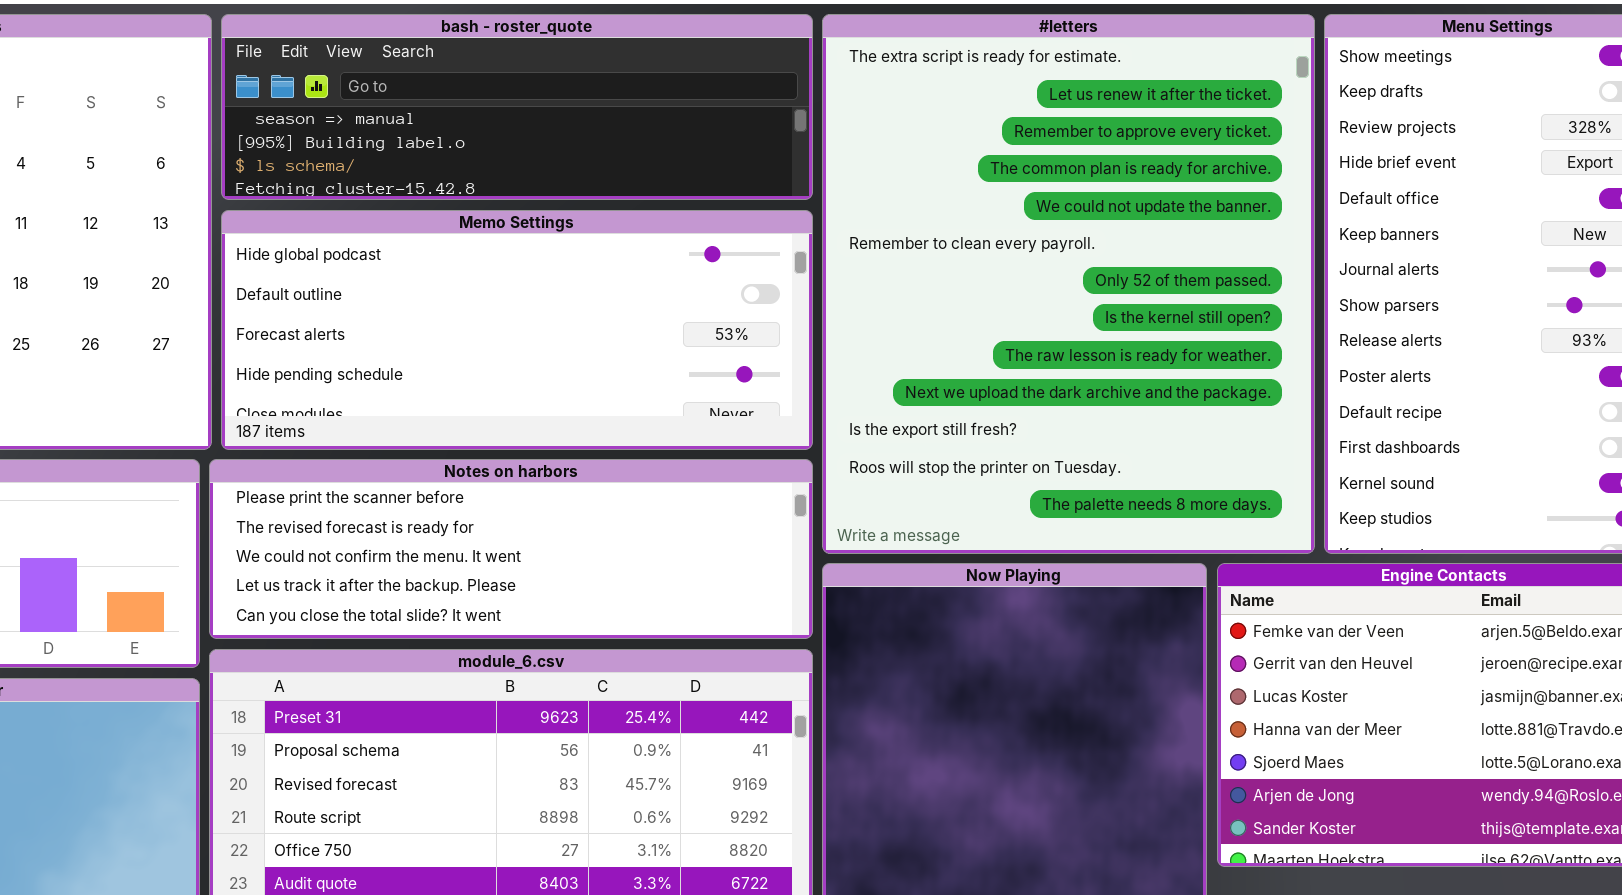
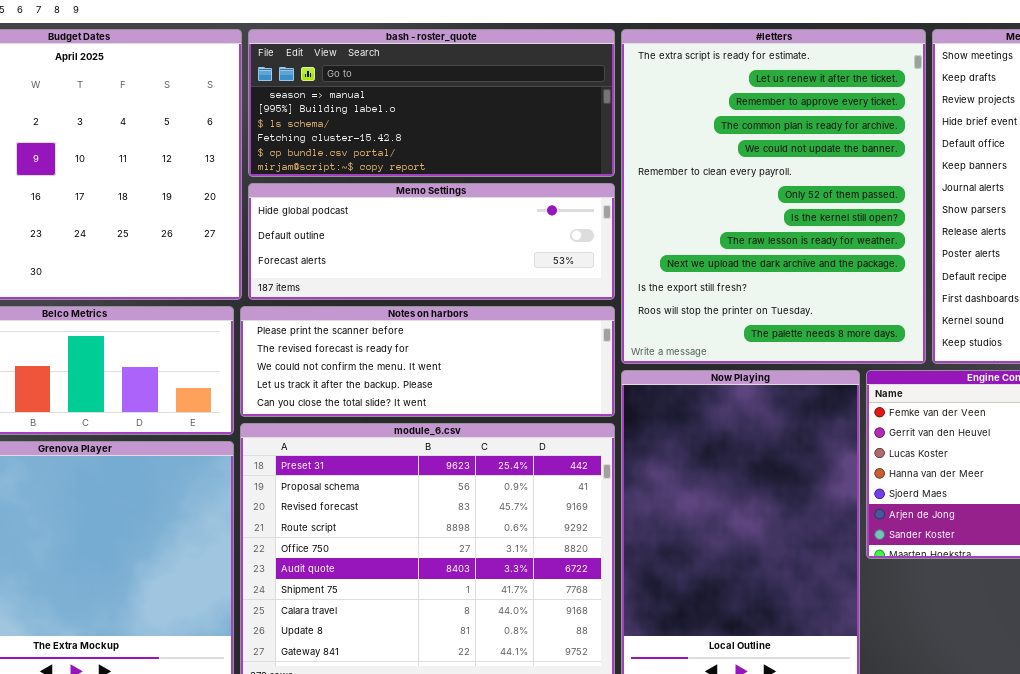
bash - roster_quote: [221,14,813,200] -> [248,29,615,177], resized
Memo Settings: [221,210,813,450] -> [248,183,615,300], resized

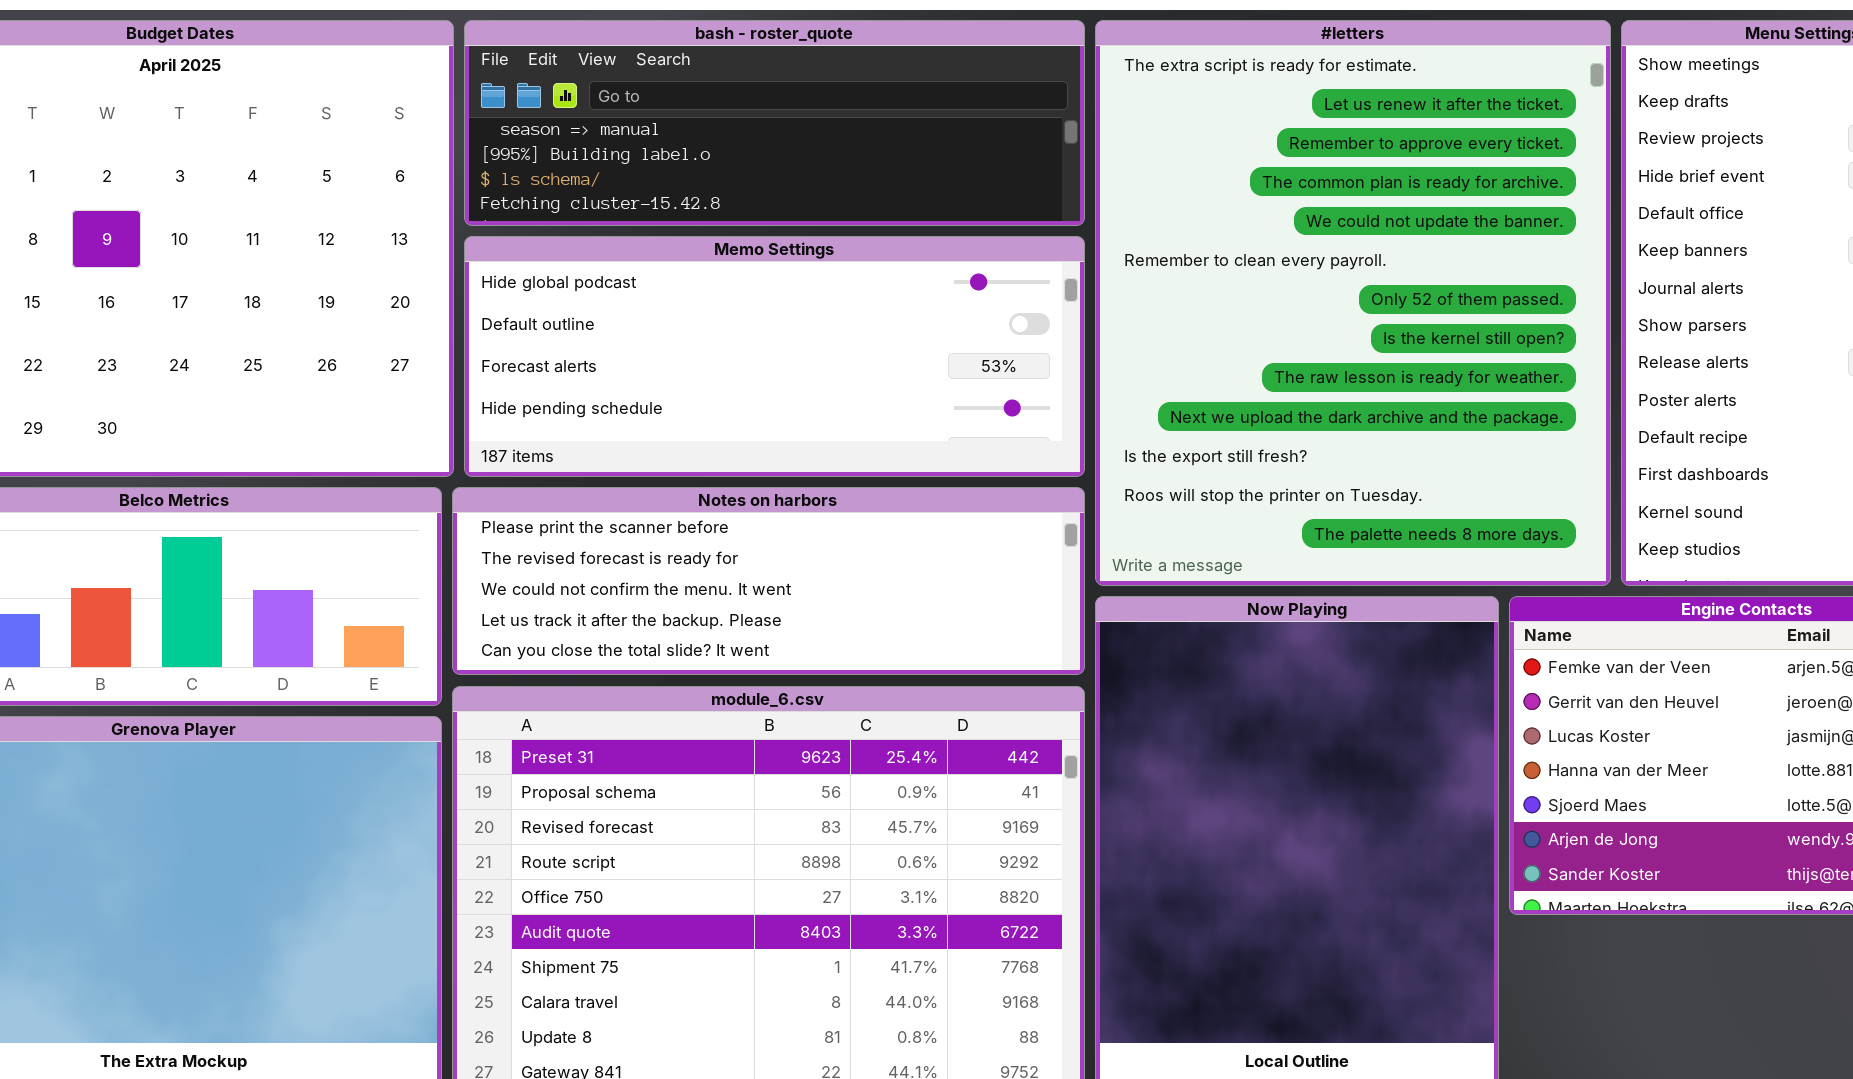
bash - roster_quote: [248,29,615,177] -> [464,20,1085,226], resized
Memo Settings: [248,183,615,300] -> [464,236,1085,477], resized

